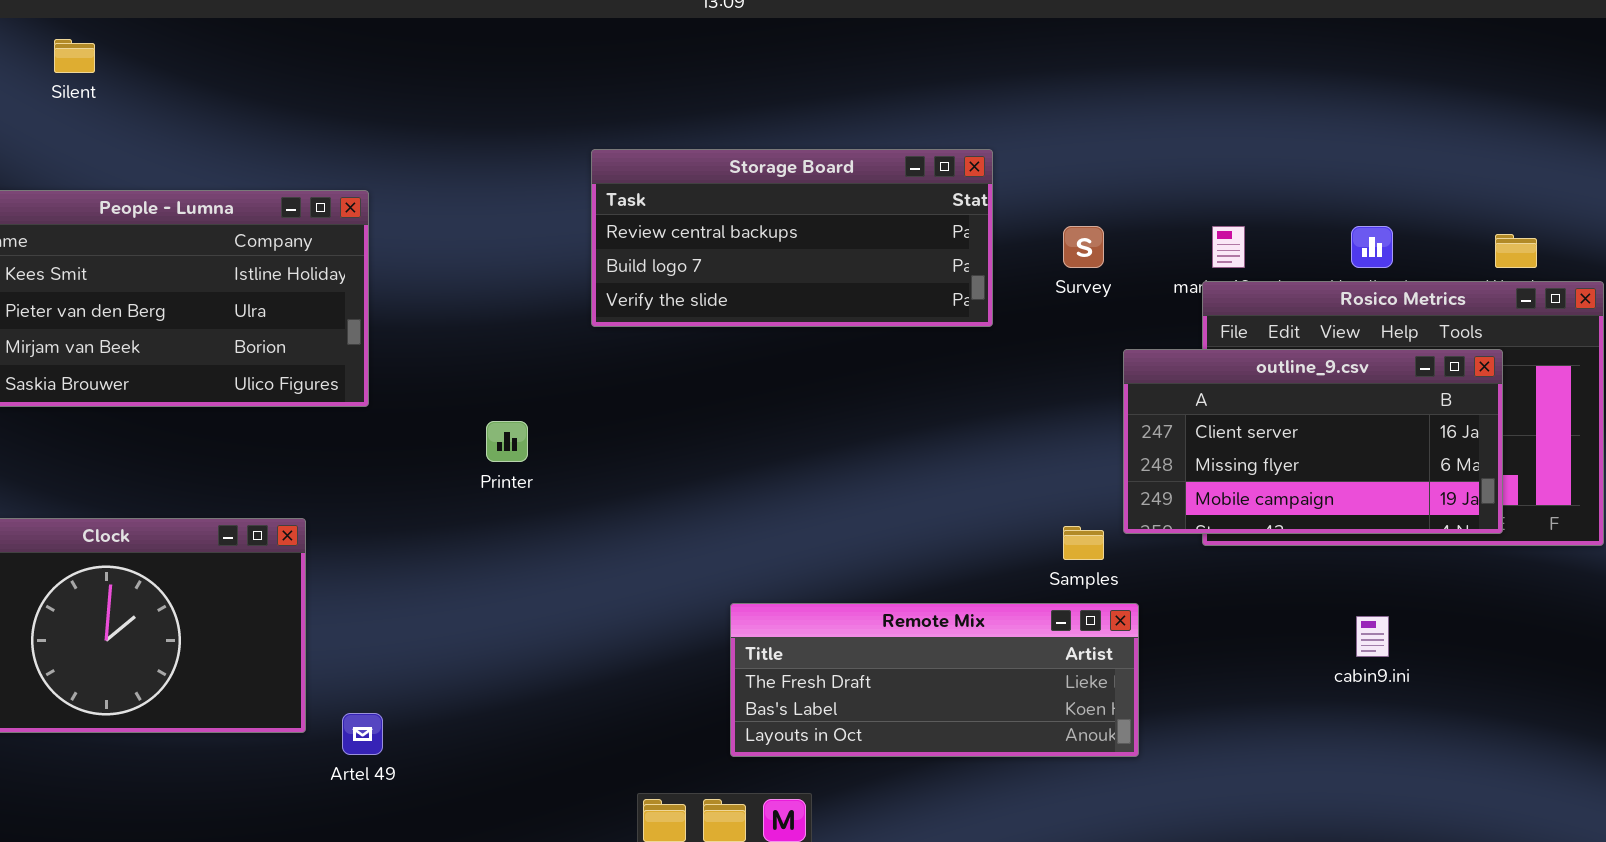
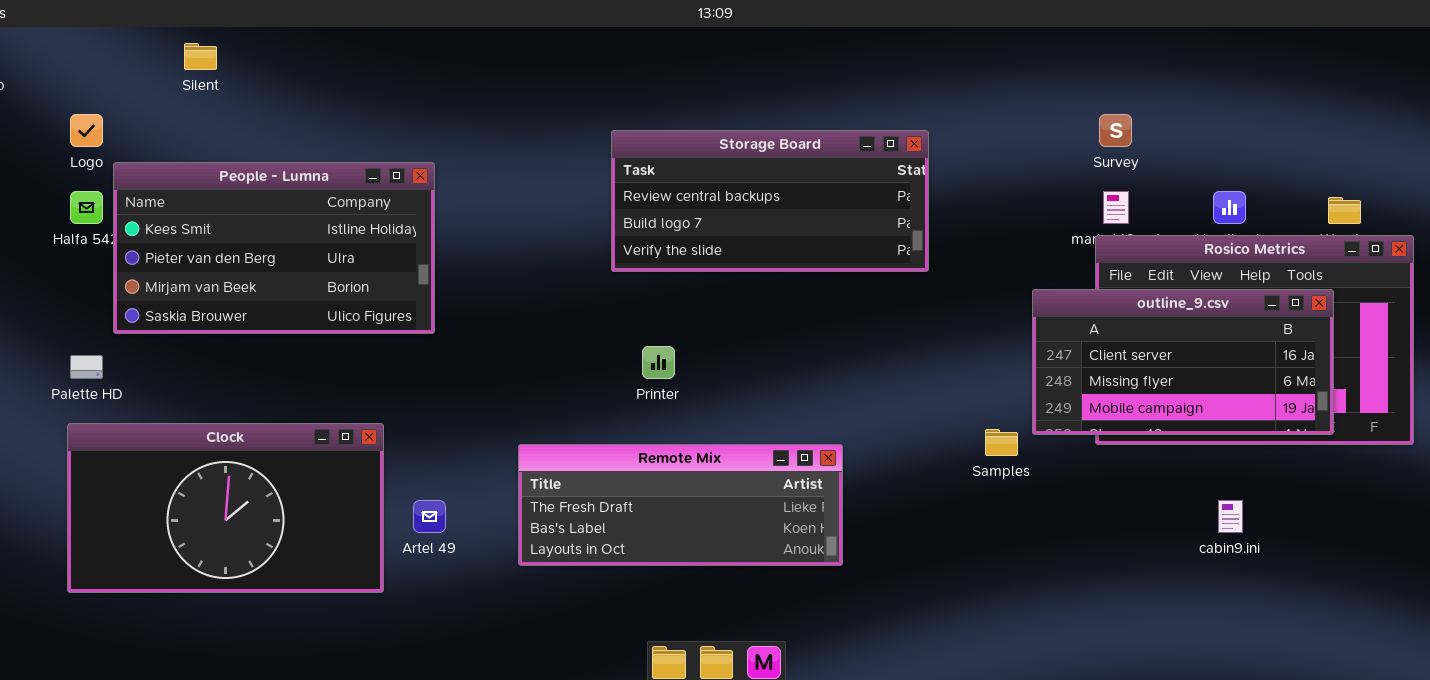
Survey: [1063,226,1104,268] -> [1099,114,1132,147], moved
Printer: [486,421,528,462] -> [642,346,675,379], moved
Remote Mix: [730,603,1139,757] -> [518,444,843,566], moved
Artel 49: [342,713,383,755] -> [413,500,446,533], moved

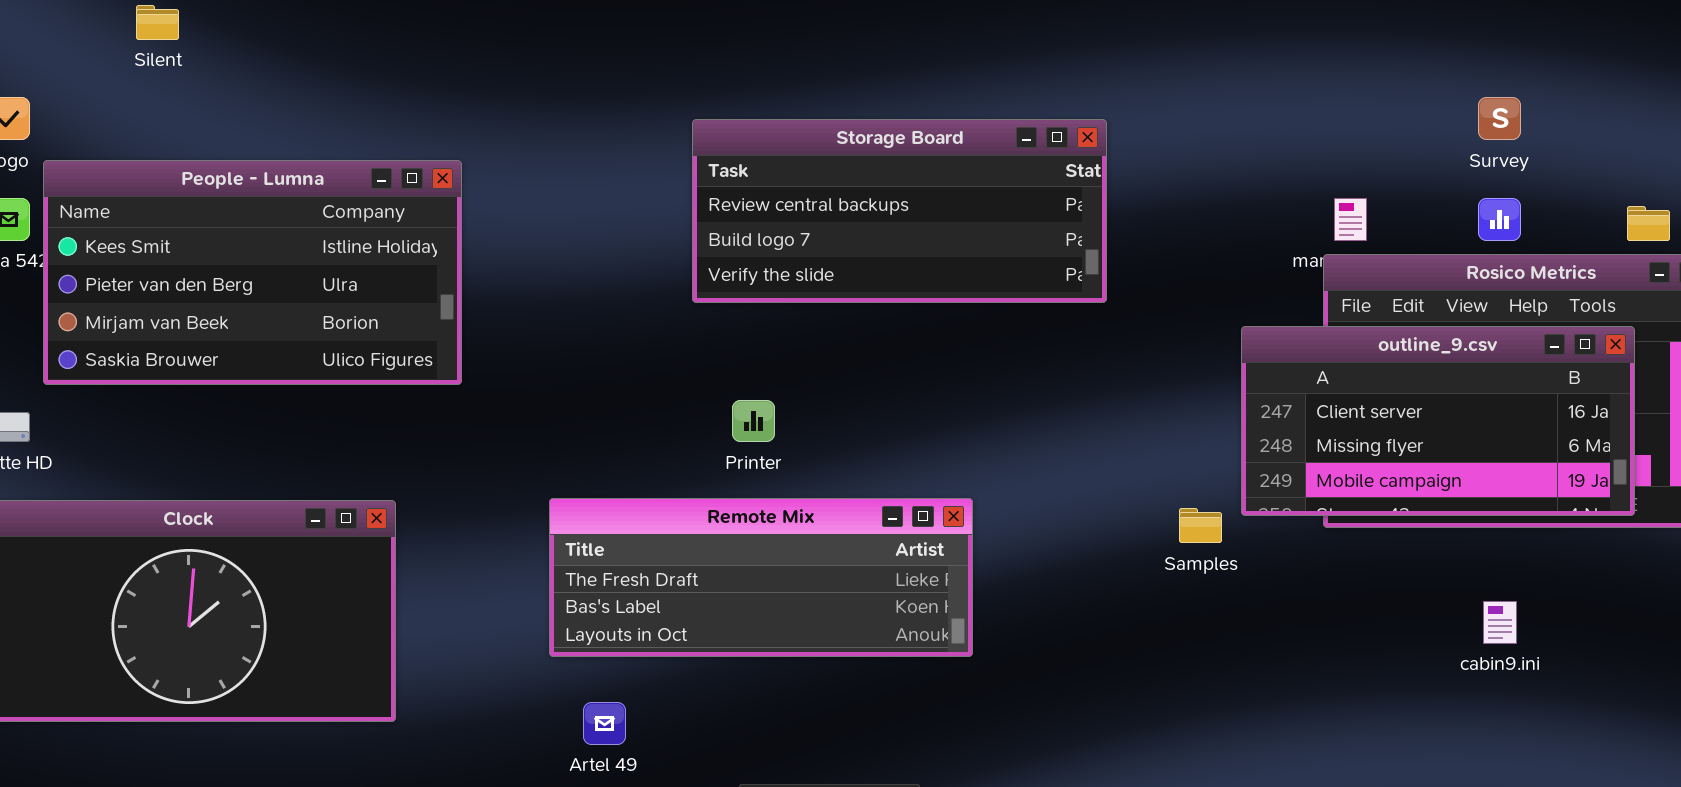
Survey: [1099,114,1132,147] -> [1478,97,1521,140], moved
Remote Mix: [518,444,843,566] -> [549,498,973,657], moved
Artel 49: [413,500,446,533] -> [583,702,626,745], moved

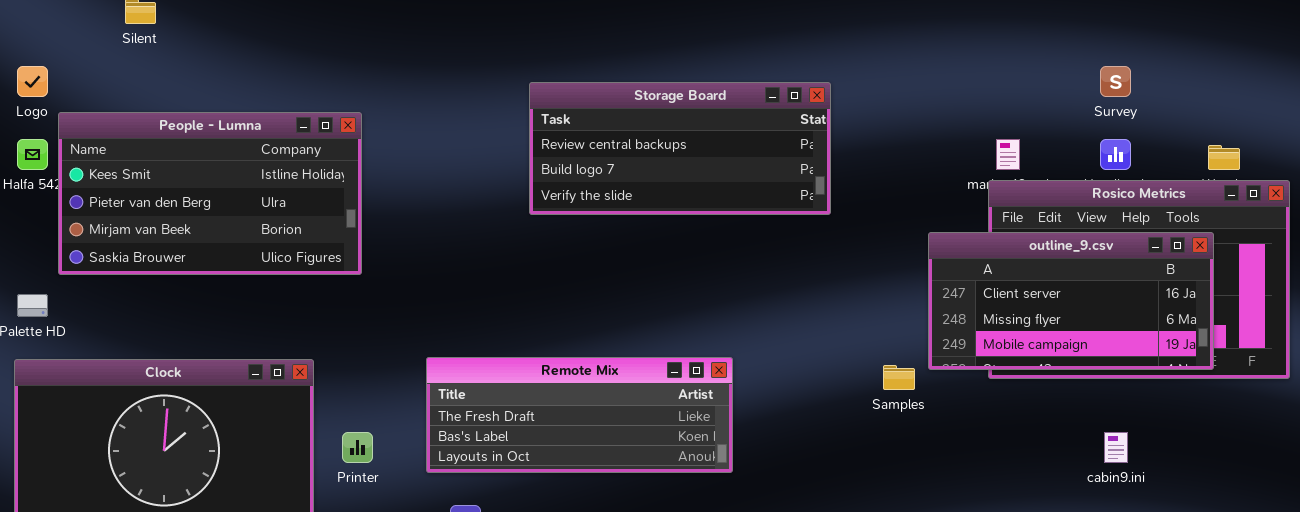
Printer: [732,400,775,442] -> [342,432,373,463], moved

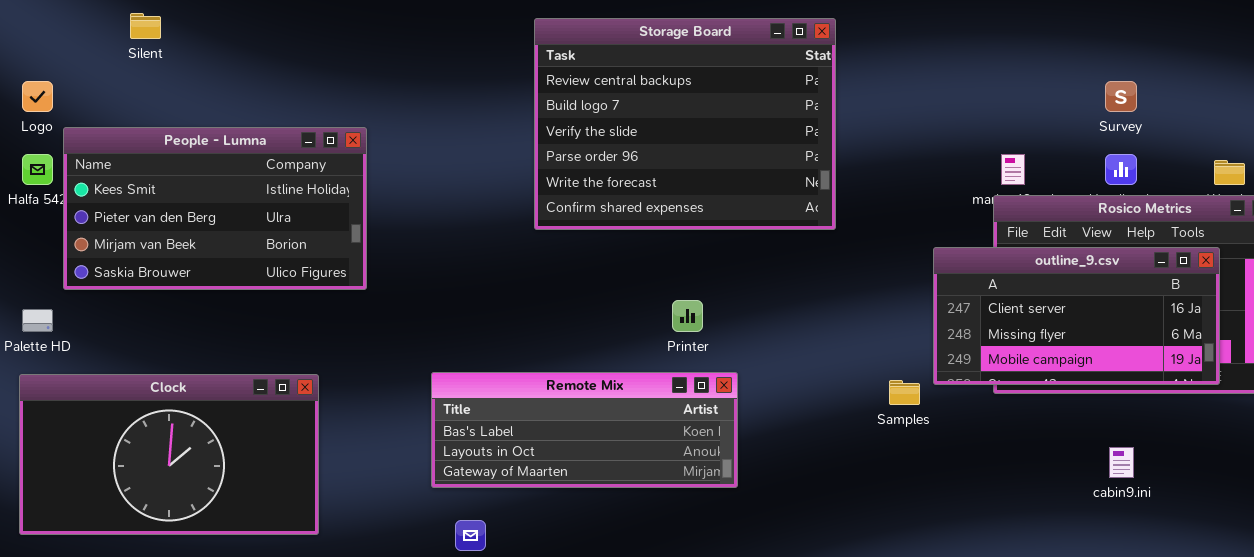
Storage Board: [529,82,831,215] -> [534,18,836,230], resized
Remote Mix: [426,357,733,473] -> [431,372,738,488], scrolled down 1 row
Printer: [342,432,373,463] -> [672,300,703,332], moved

